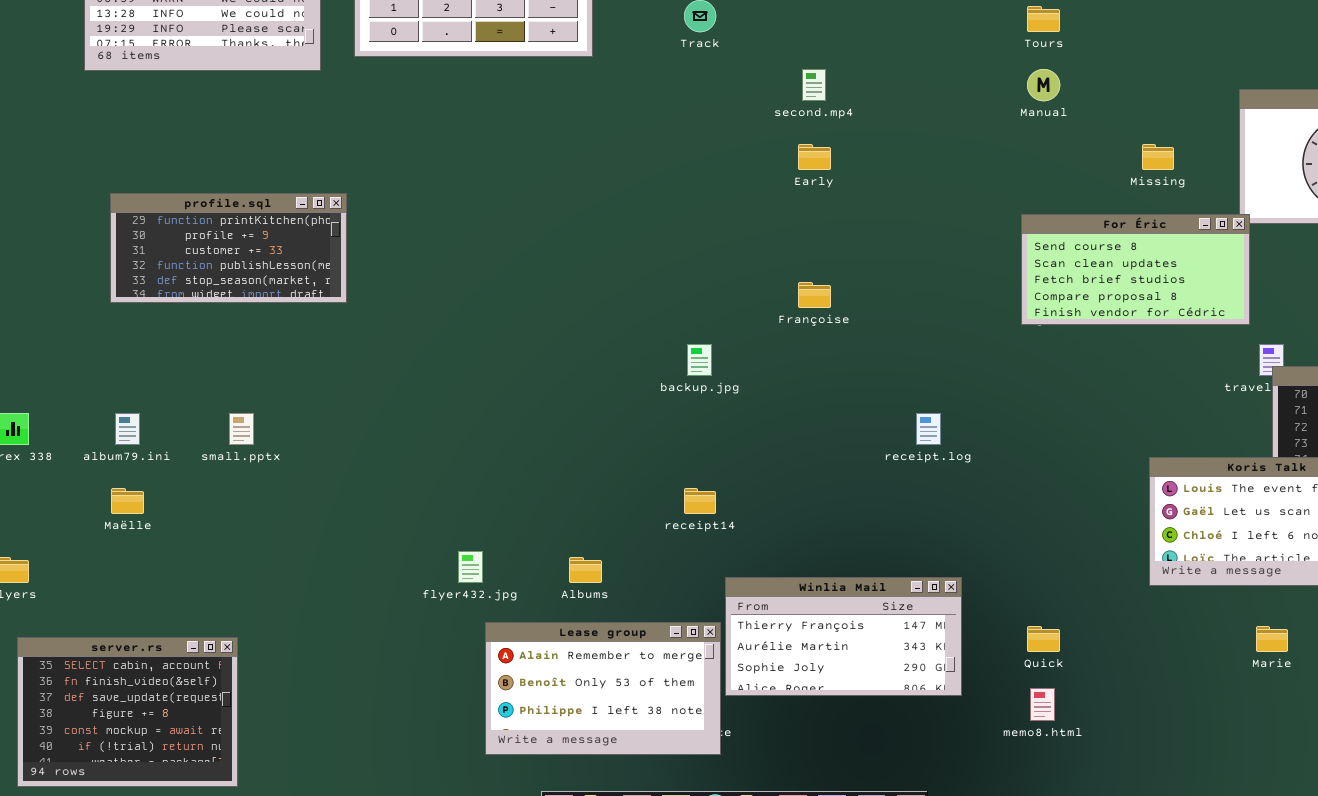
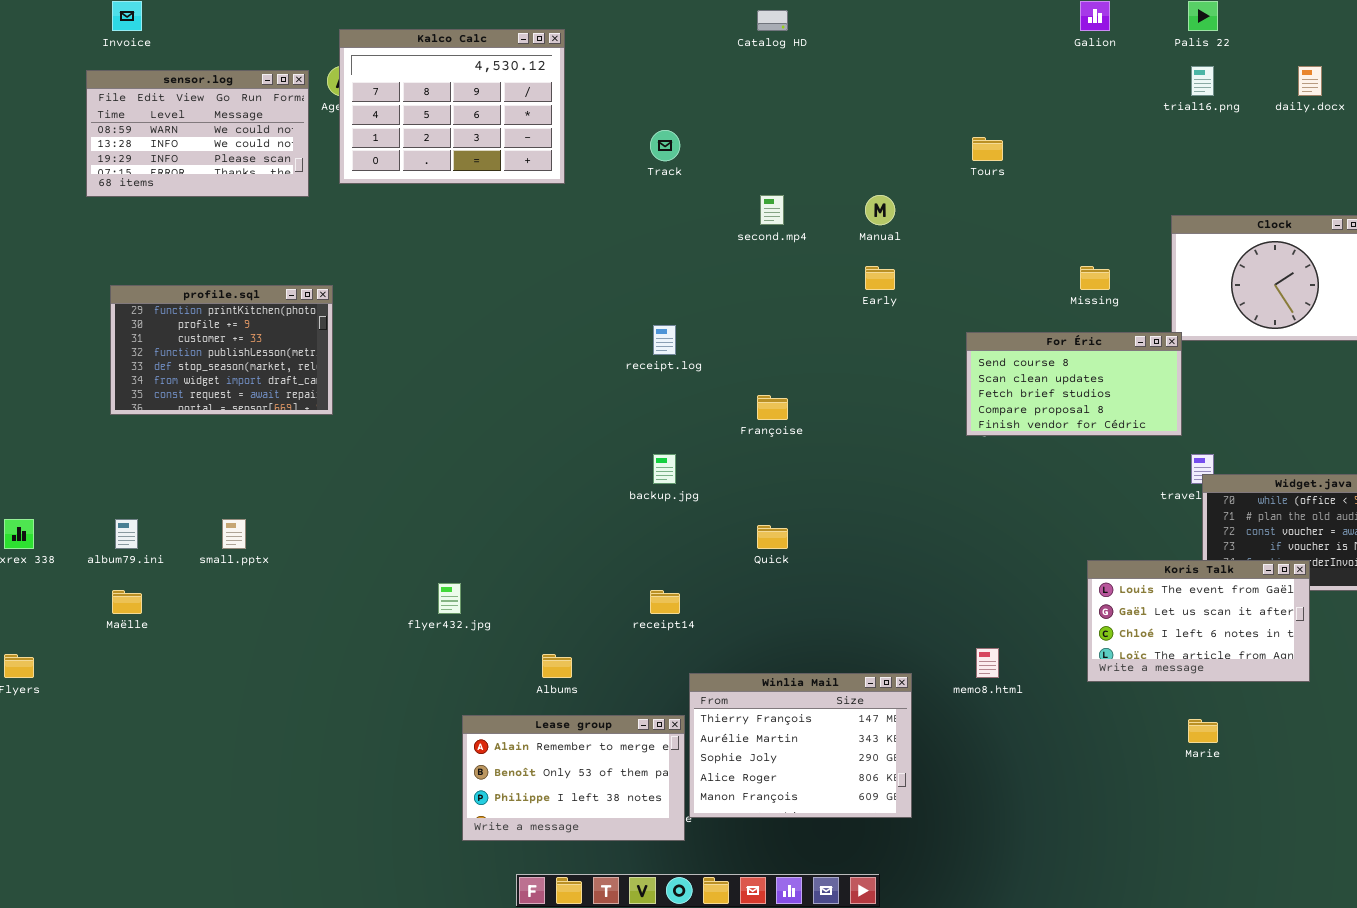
Manual: [1027,69,1060,101] -> [865,195,895,225], moved
Early: [798,144,831,170] -> [865,266,895,290], moved
profile.sql: [110,193,347,303] -> [110,285,333,415], resized
receipt.log: [916,413,941,445] -> [653,325,676,355], moved
flyer432.jpg: [458,551,483,583] -> [438,583,461,614], moved
Winlia Mail: [725,577,962,696] -> [689,673,912,818], resized
Quick: [1027,626,1060,652] -> [757,525,788,549], moved
server.rs: [17,637,238,787] -> none, closed
memo8.html: [1030,688,1055,721] -> [976,648,999,678], moved

